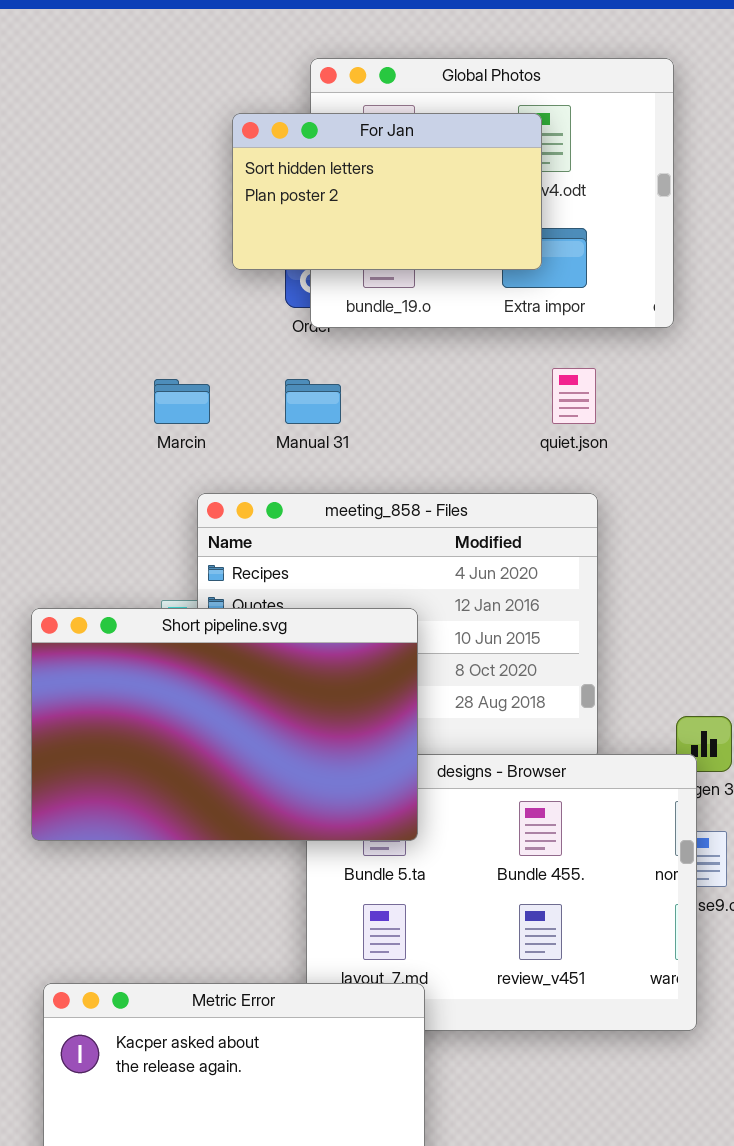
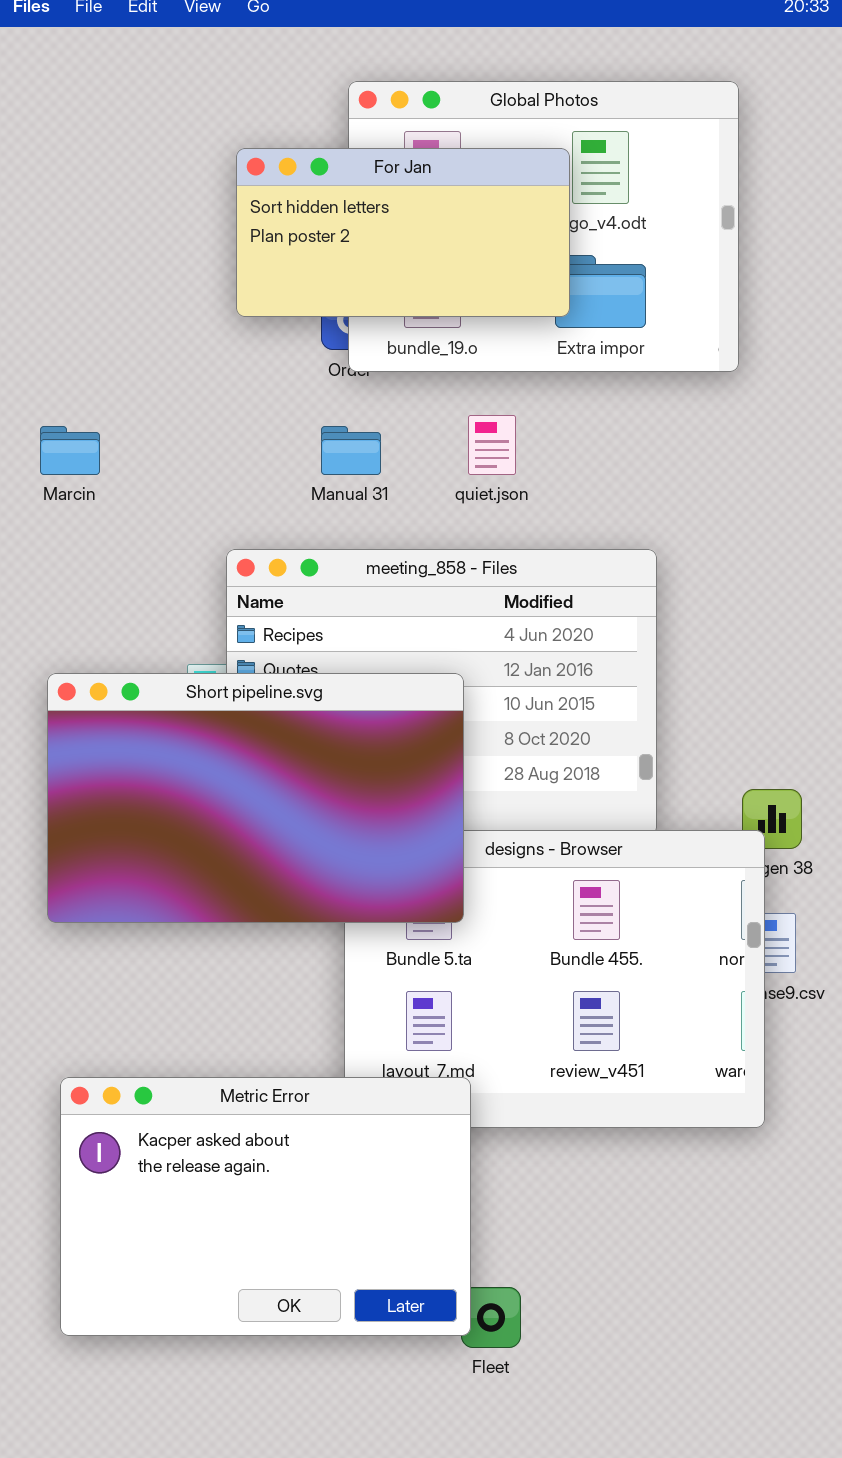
For Jan: [232,113,542,270] -> [236,148,570,317], moved
quiet.json: [552,368,596,424] -> [468,415,516,475], moved
Marcin: [154,379,210,424] -> [40,426,100,475], moved

